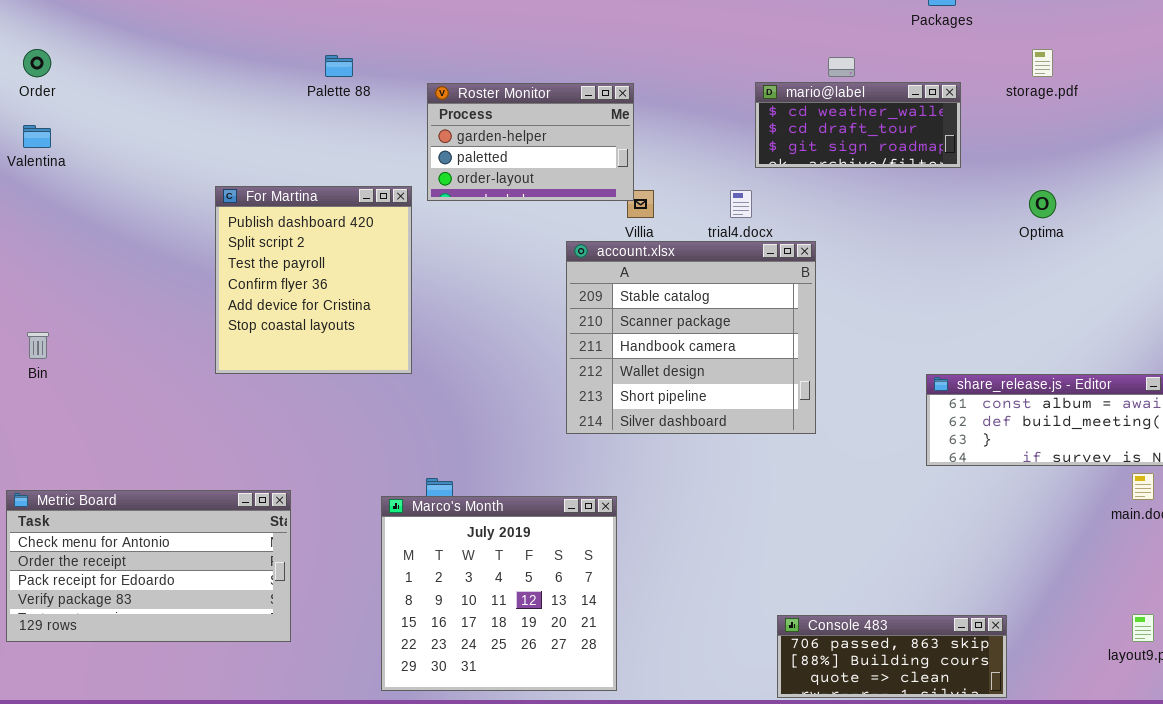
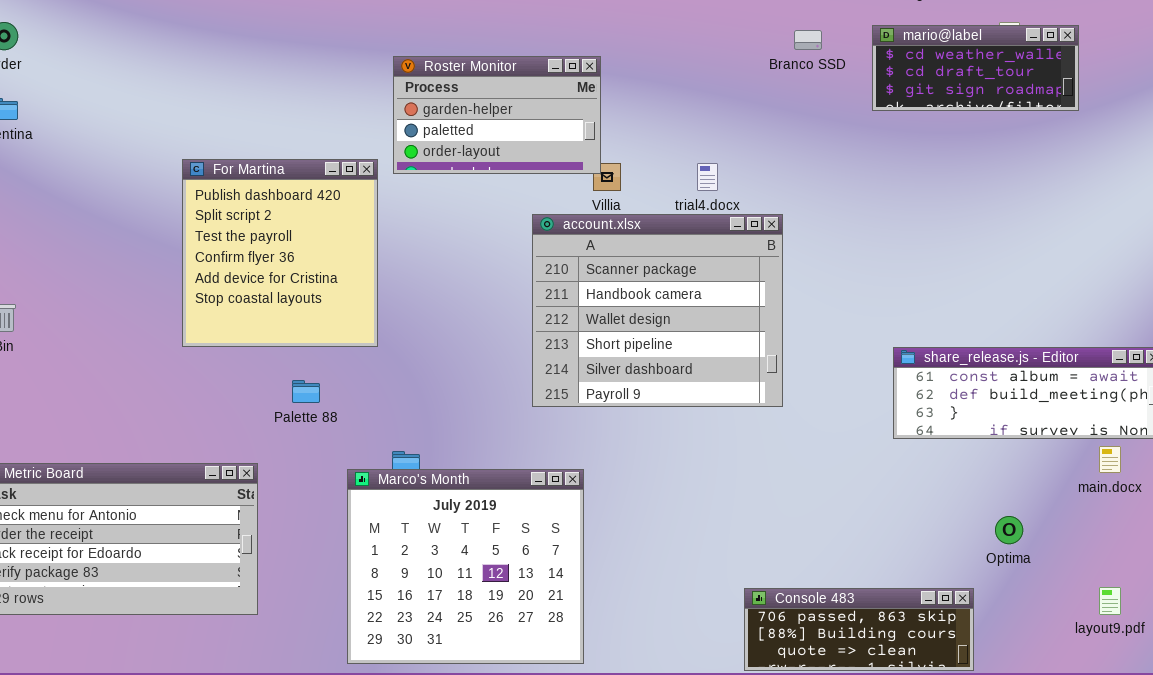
Palette 88: [325,55,353,77] -> [292,380,320,403], moved
mario@label: [755,82,961,168] -> [872,25,1079,111], moved
Optima: [1029,190,1056,218] -> [995,516,1023,544], moved
account.xlsx: [566,241,816,434] -> [532,214,783,407], scrolled down 1 row

